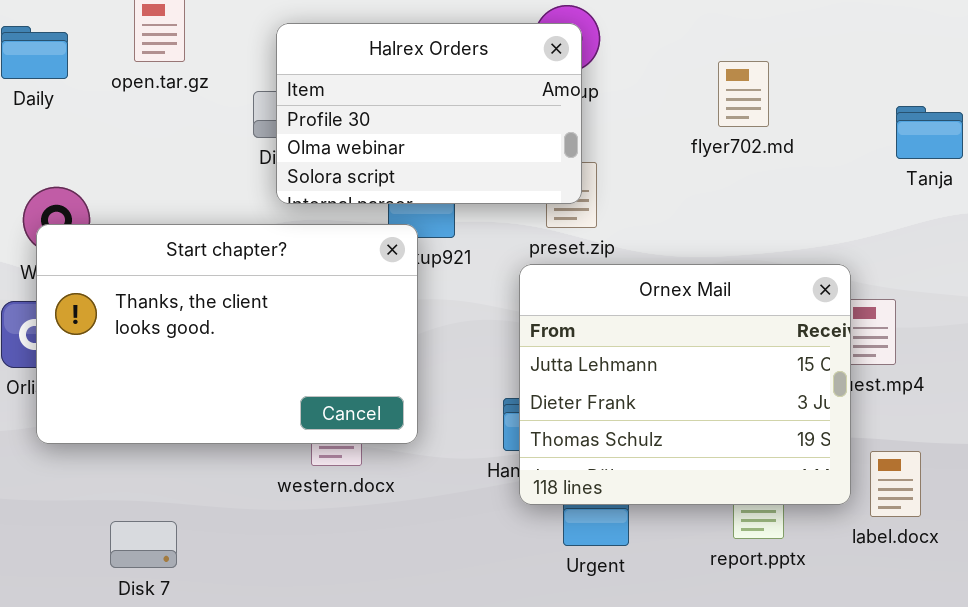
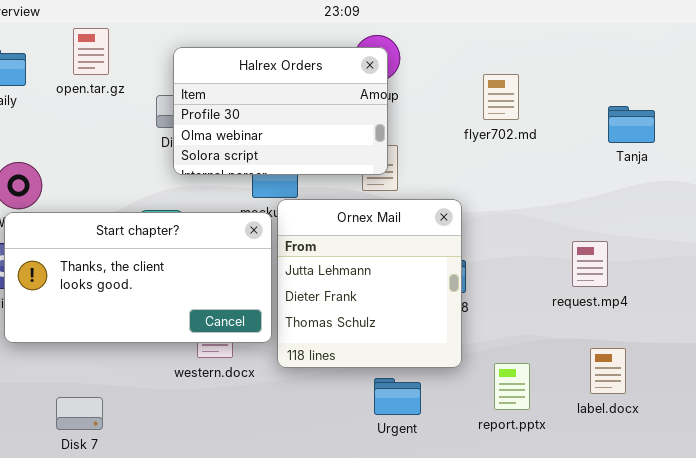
Start chapter?: [36,224,418,444] -> [4,212,272,343], resized
Ornex Mail: [519,264,851,505] -> [277,199,462,368], moved, resized

